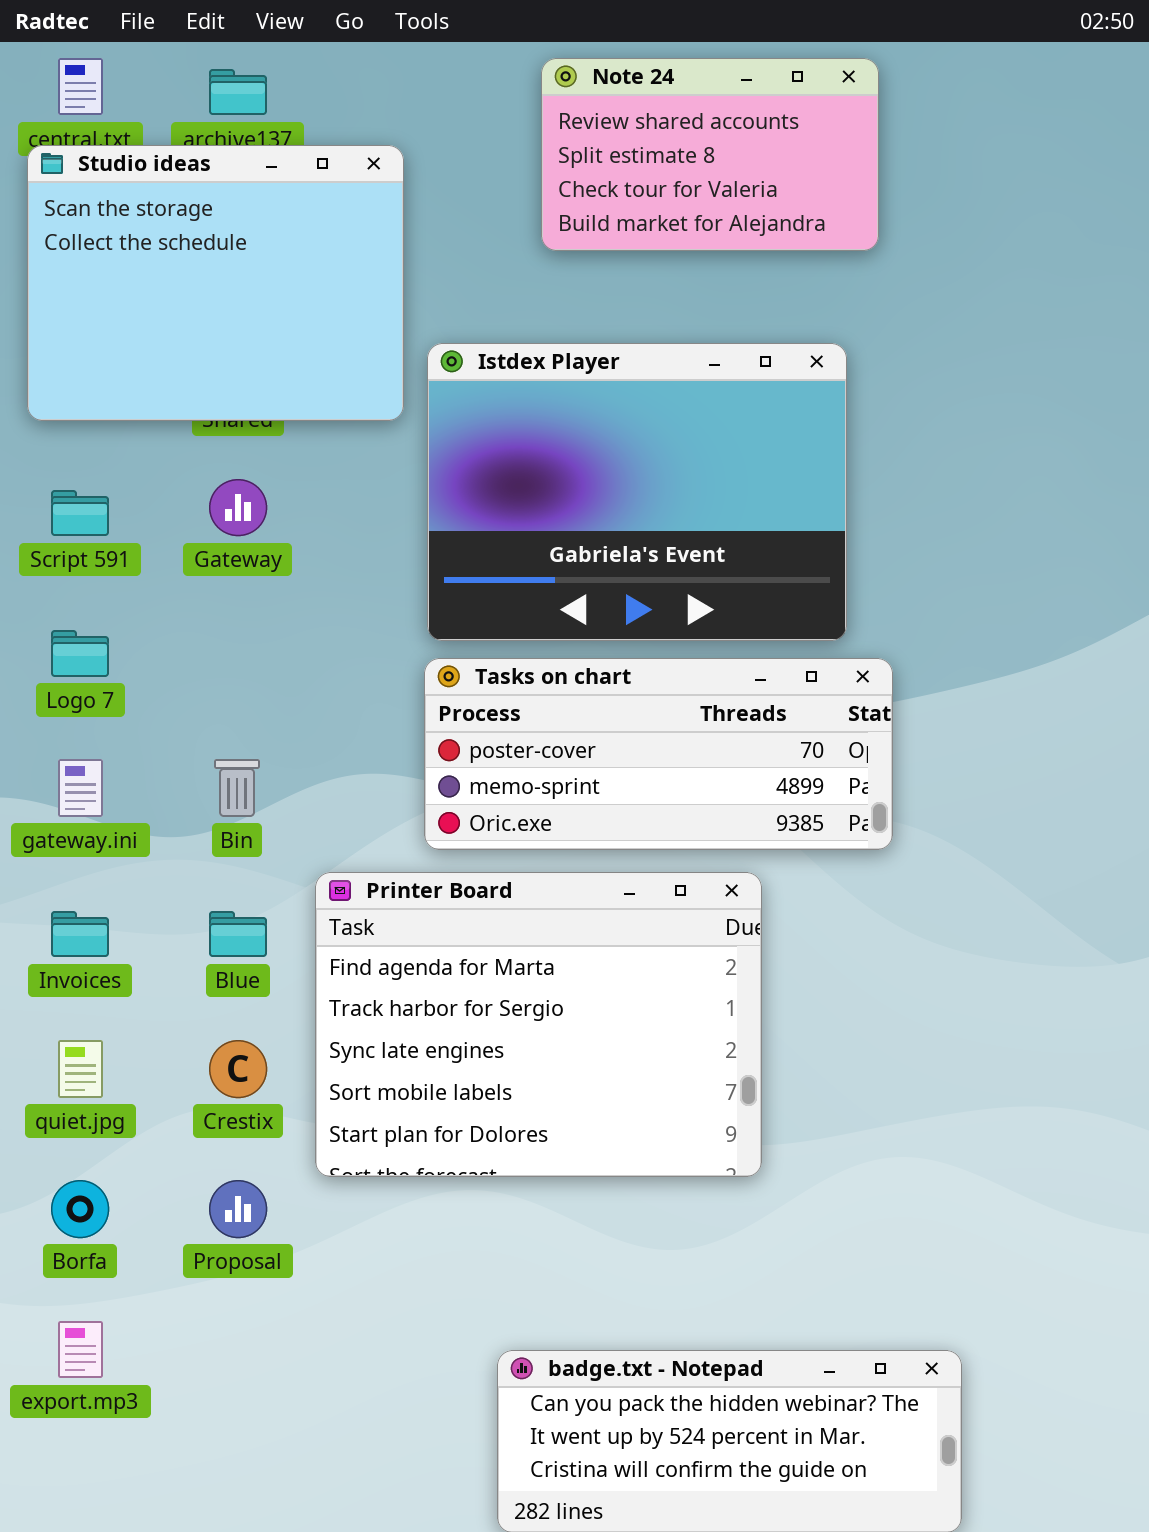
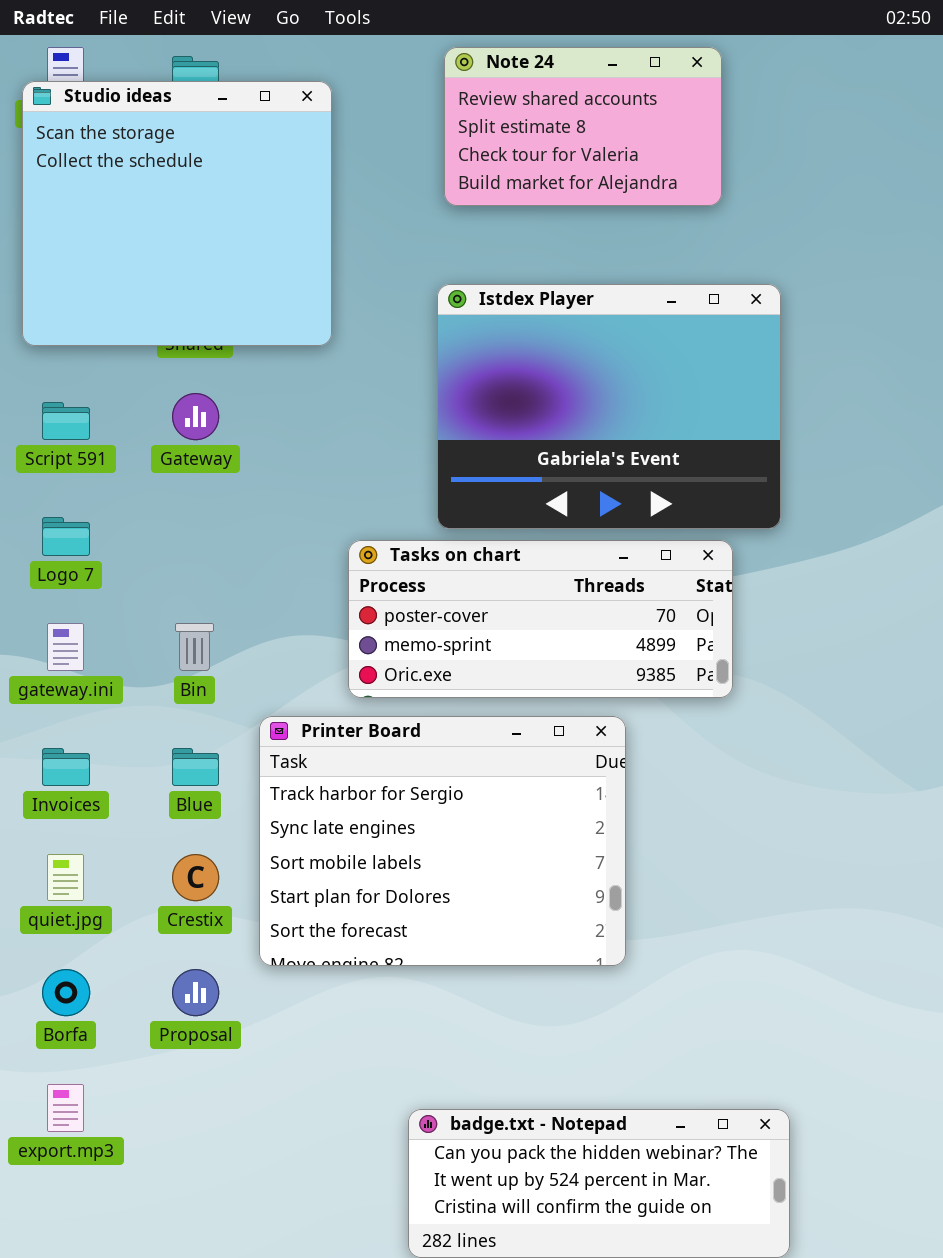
Studio ideas: [27,145,404,421] -> [22,81,332,346], resized
Istdex Player: [427,343,847,641] -> [437,284,781,529], moved
Printer Board: [315,872,762,1177] -> [259,716,626,966], scrolled down 1 row

